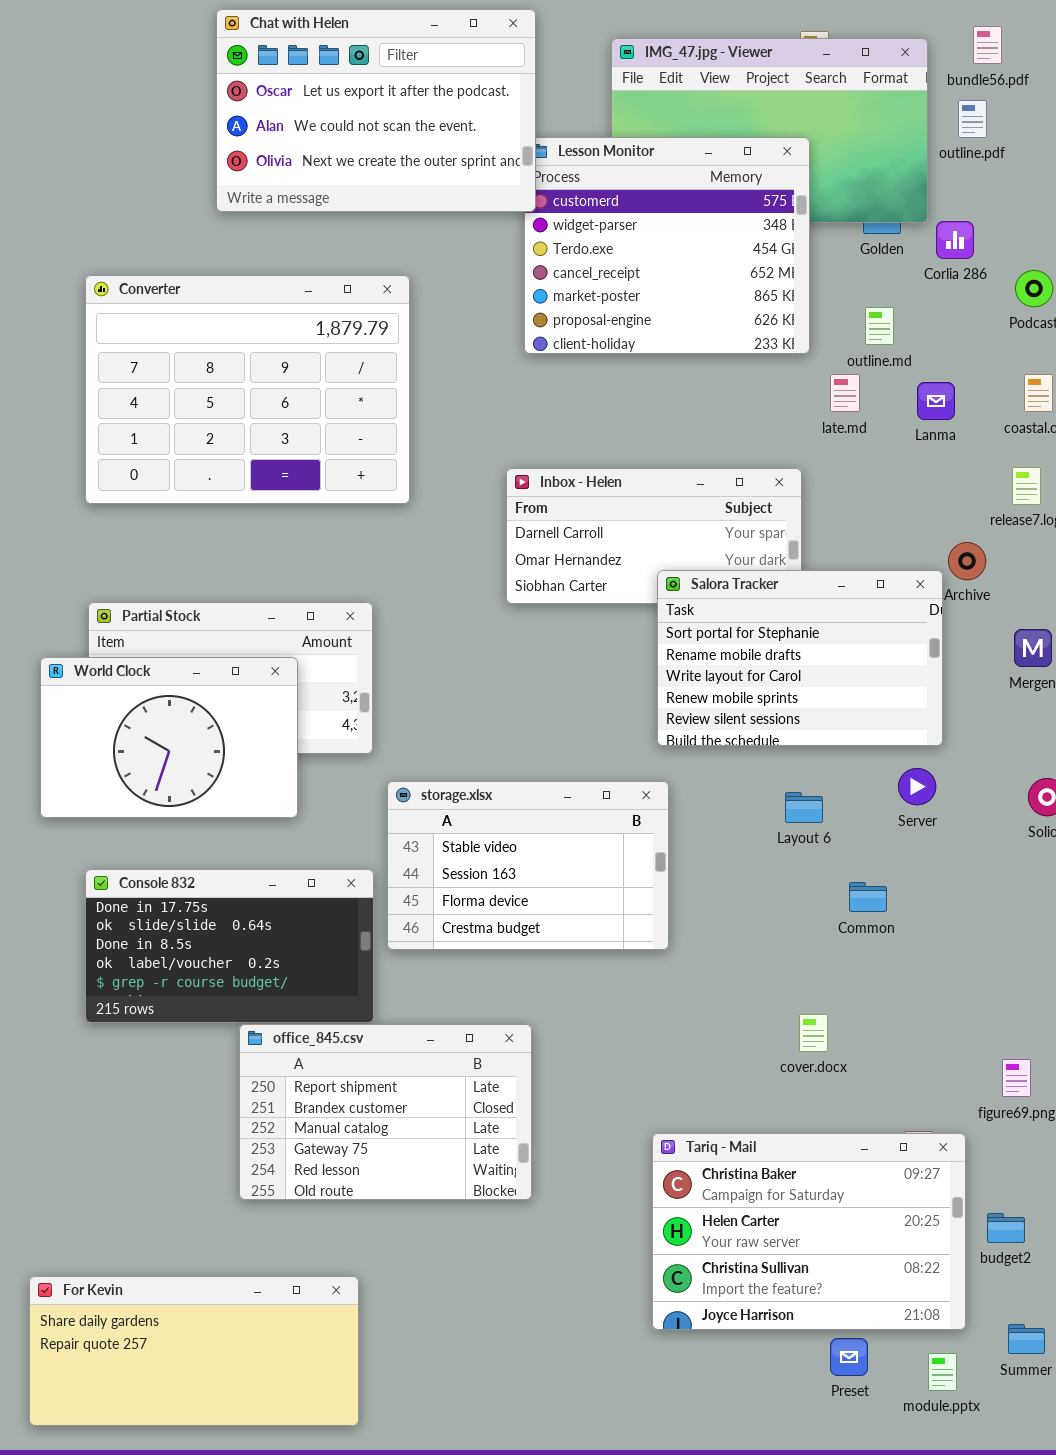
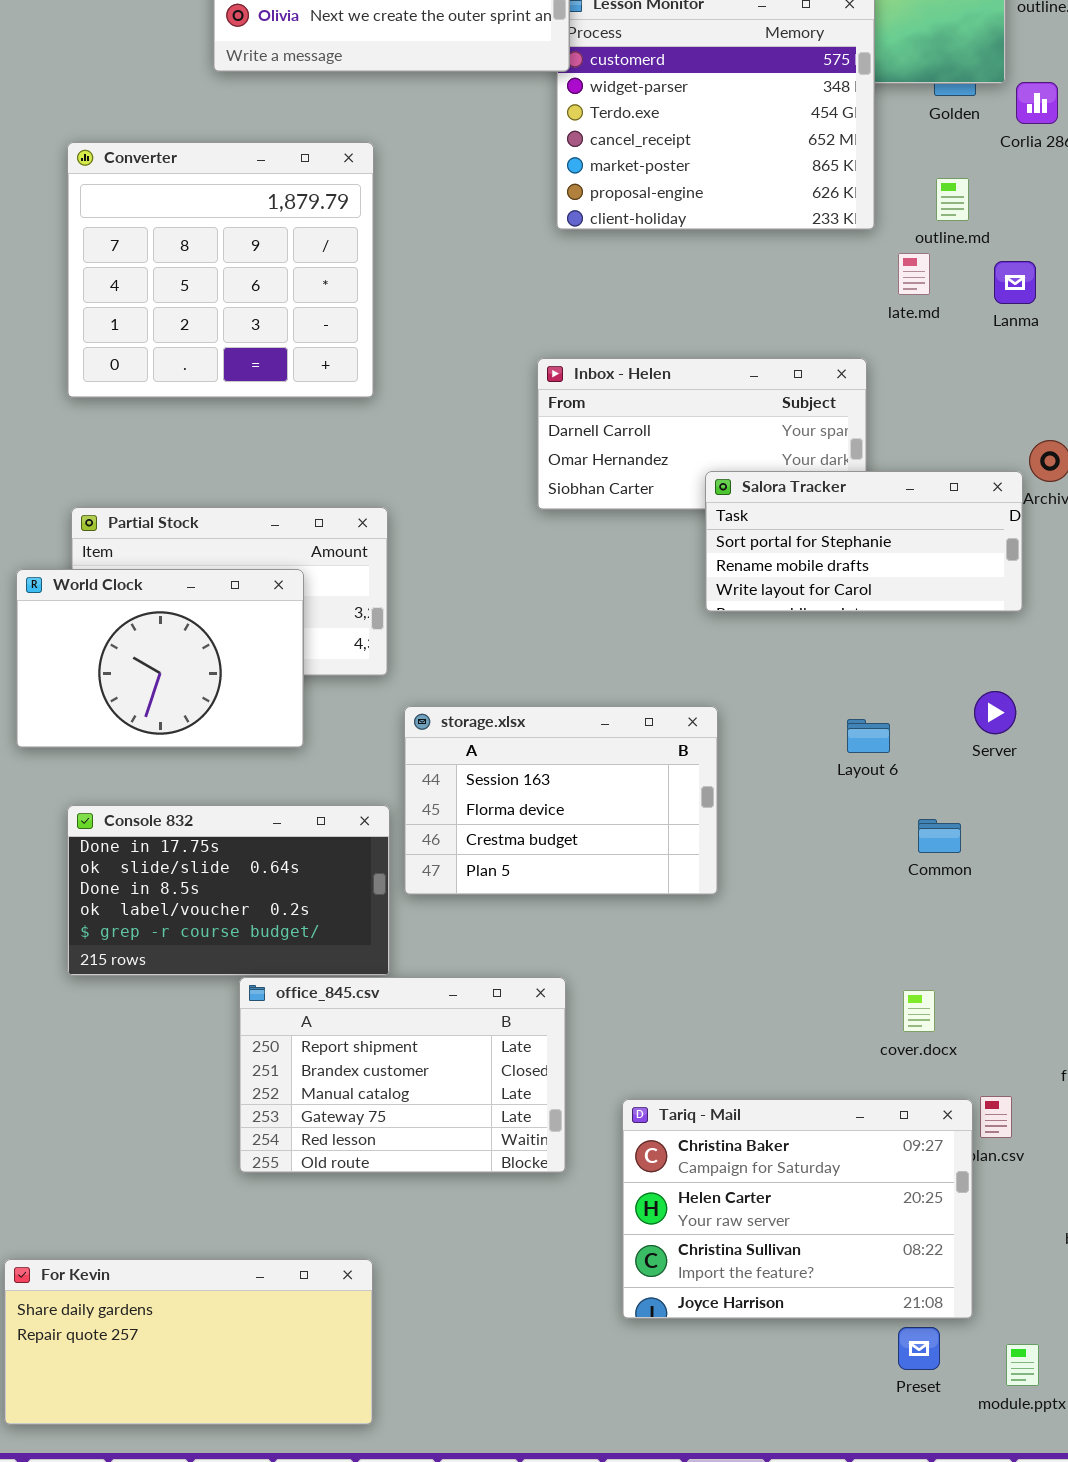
Converter: [85,275,410,504] -> [67,142,374,398], resized
Salora Tracker: [657,570,943,746] -> [705,471,1023,612], resized
storage.xlsx: [387,781,669,950] -> [404,706,718,895], scrolled down 1 row
cover.docx: [799,1014,828,1052] -> [903,990,935,1032], moved
Tariq - Mail: [652,1133,966,1330] -> [622,1099,973,1319], moved

